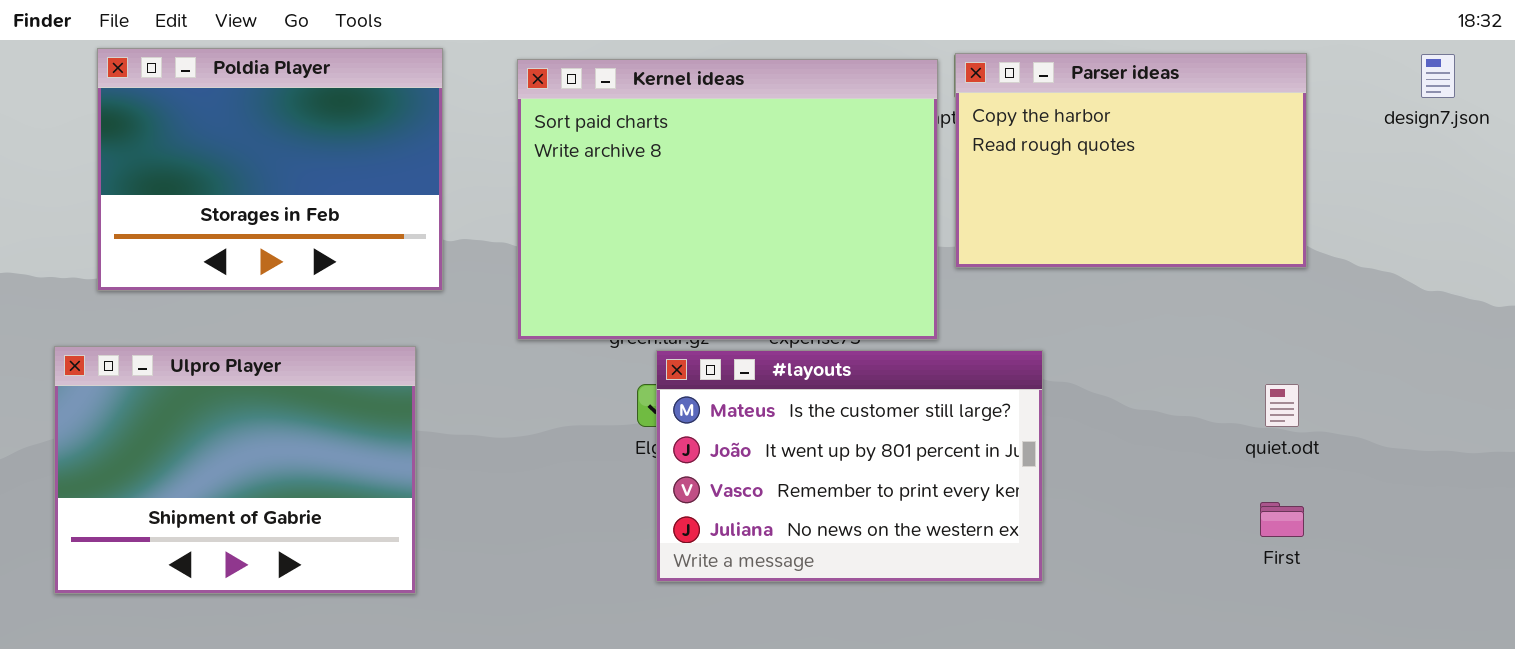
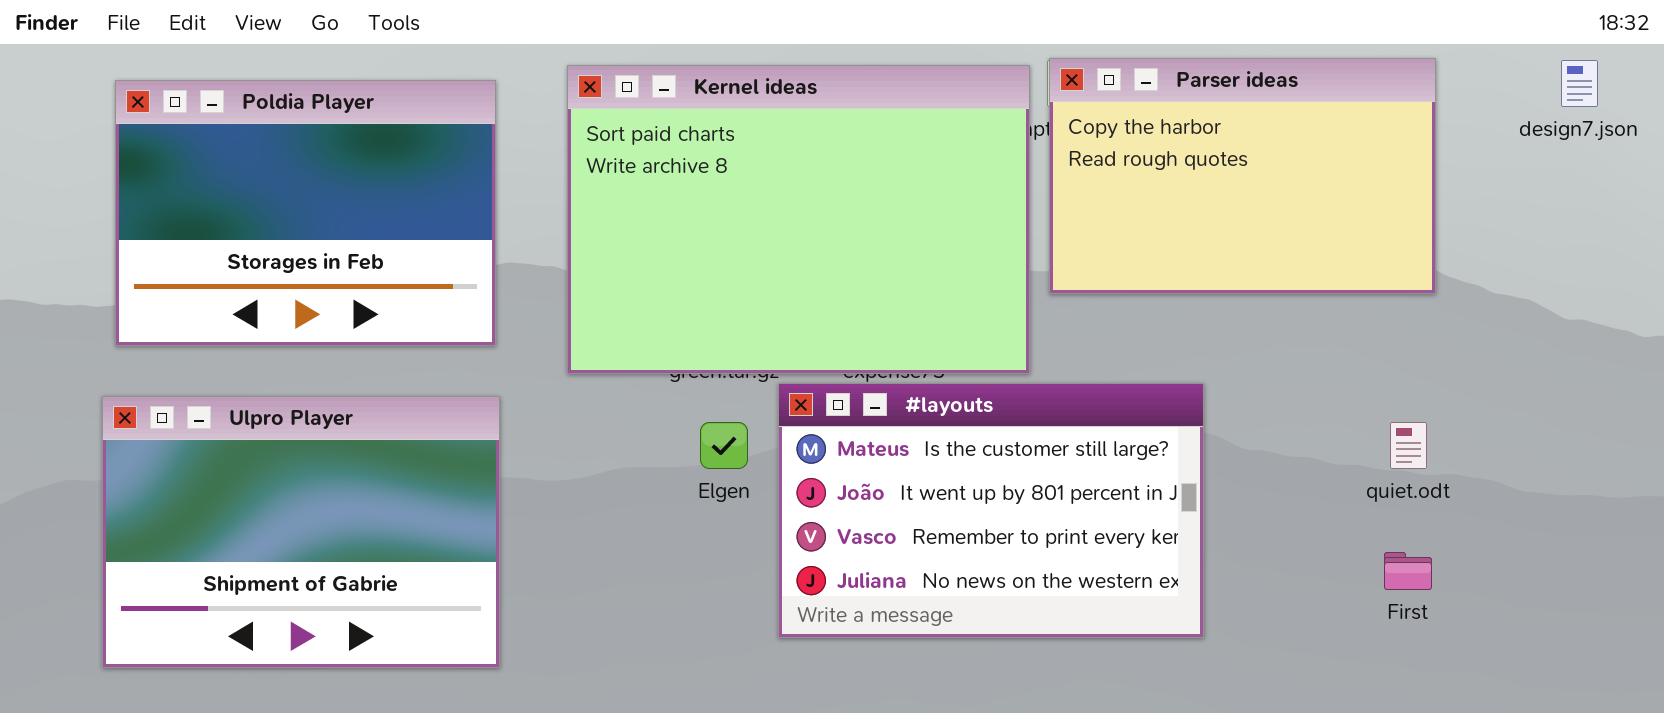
Poldia Player: [97,48,443,291] -> [115,80,496,346], moved
Ulpro Player: [54,346,416,594] -> [102,396,500,668], moved
#layouts: [656,350,1043,582] -> [778,383,1204,638], moved

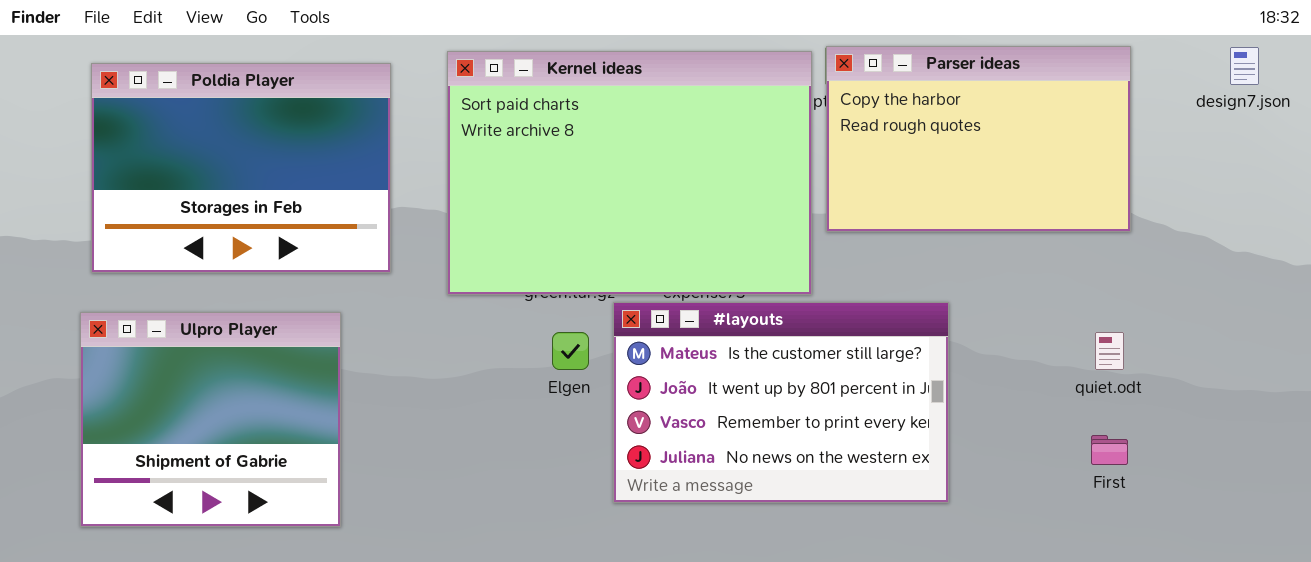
Ulpro Player: [102,396,500,668] -> [80,312,341,527], resized

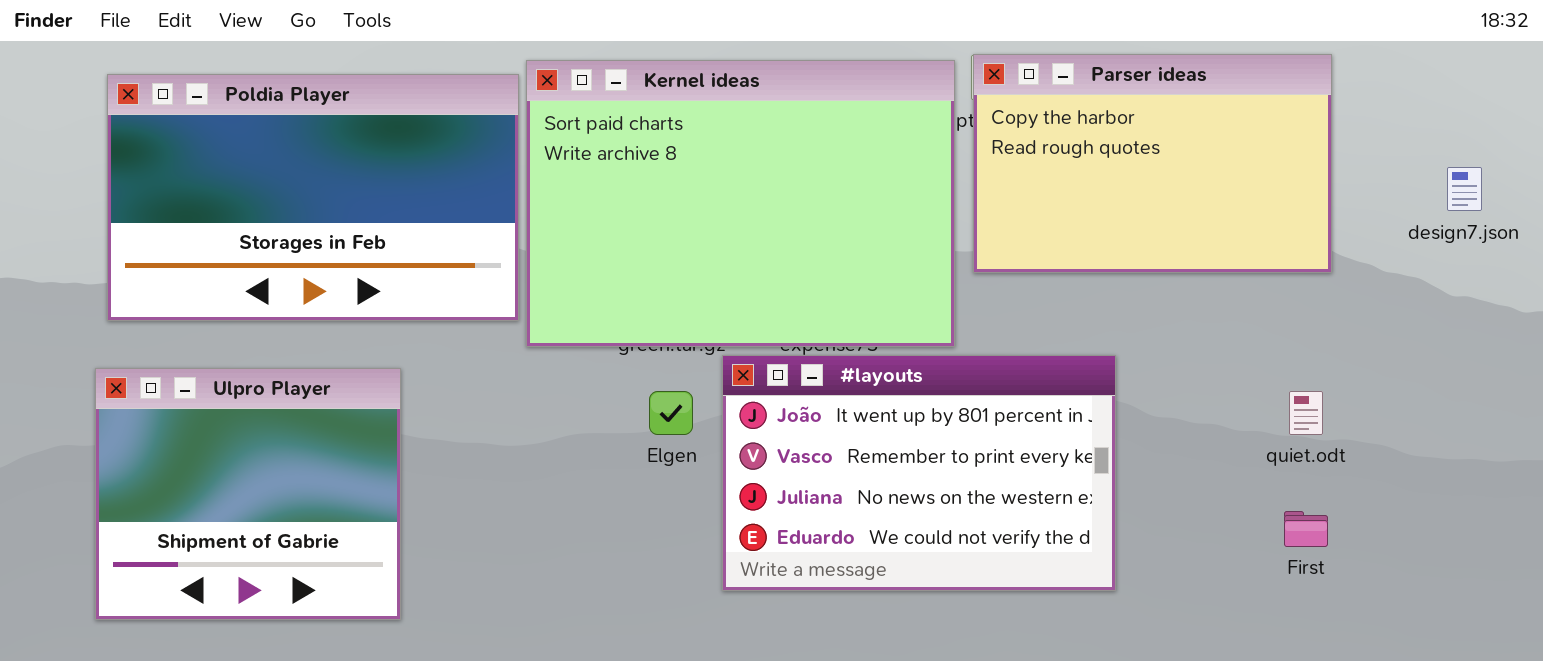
design7.json: [1230,47,1259,85] -> [1447,167,1482,211], moved
Poldia Player: [91,63,391,273] -> [107,74,519,321], resized
#layouts: [613,302,949,503] -> [722,355,1116,591], scrolled down 1 row

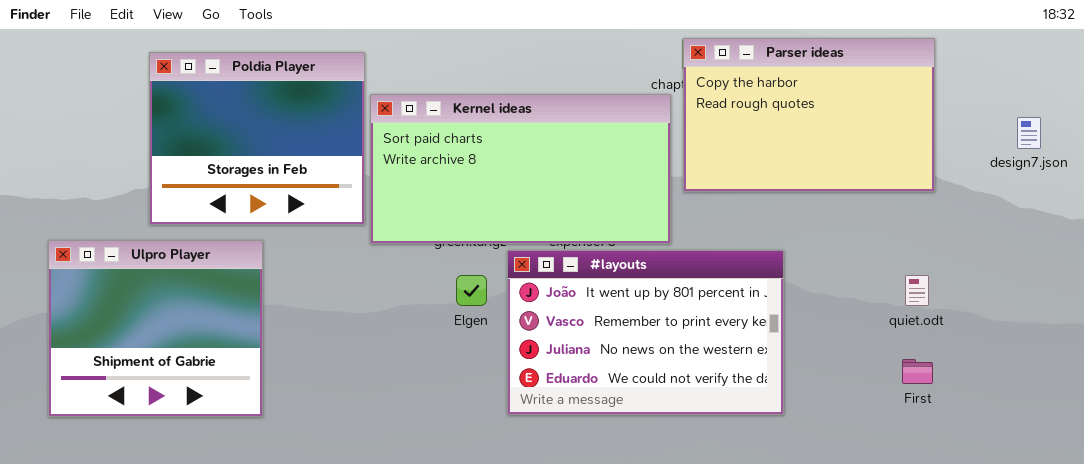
Kernel ideas: [526,60,955,347] -> [370,94,671,244], resized
Poldia Player: [107,74,519,321] -> [149,52,365,225], resized
Ulpro Player: [95,368,401,620] -> [48,240,263,417], moved

